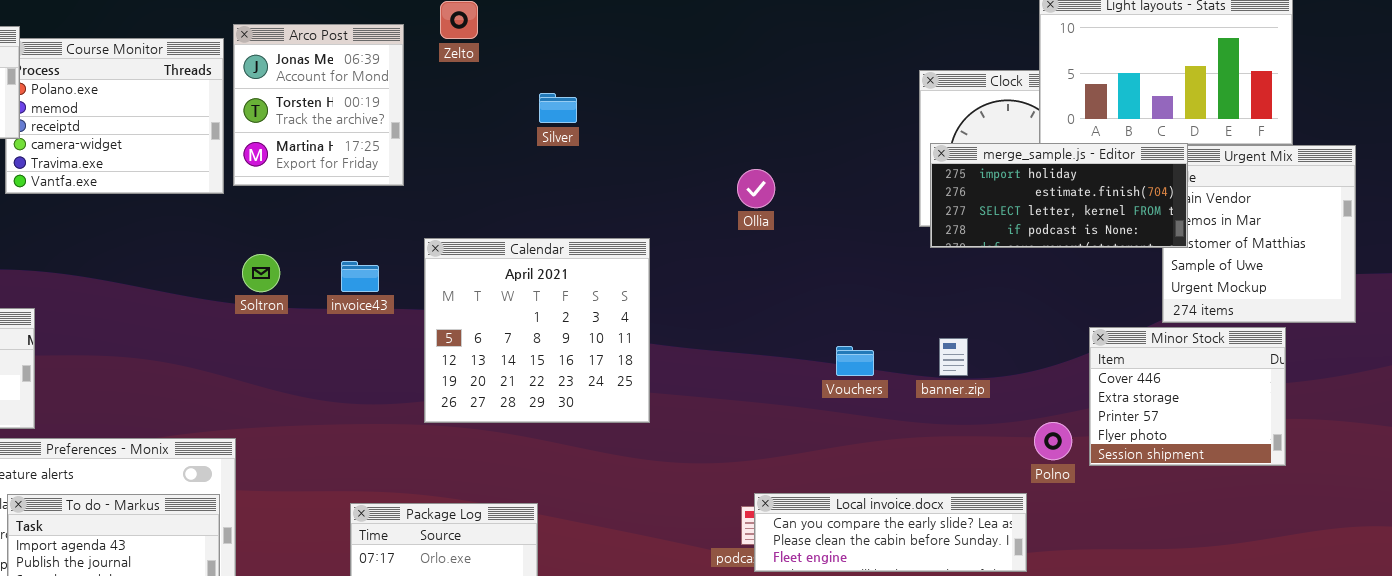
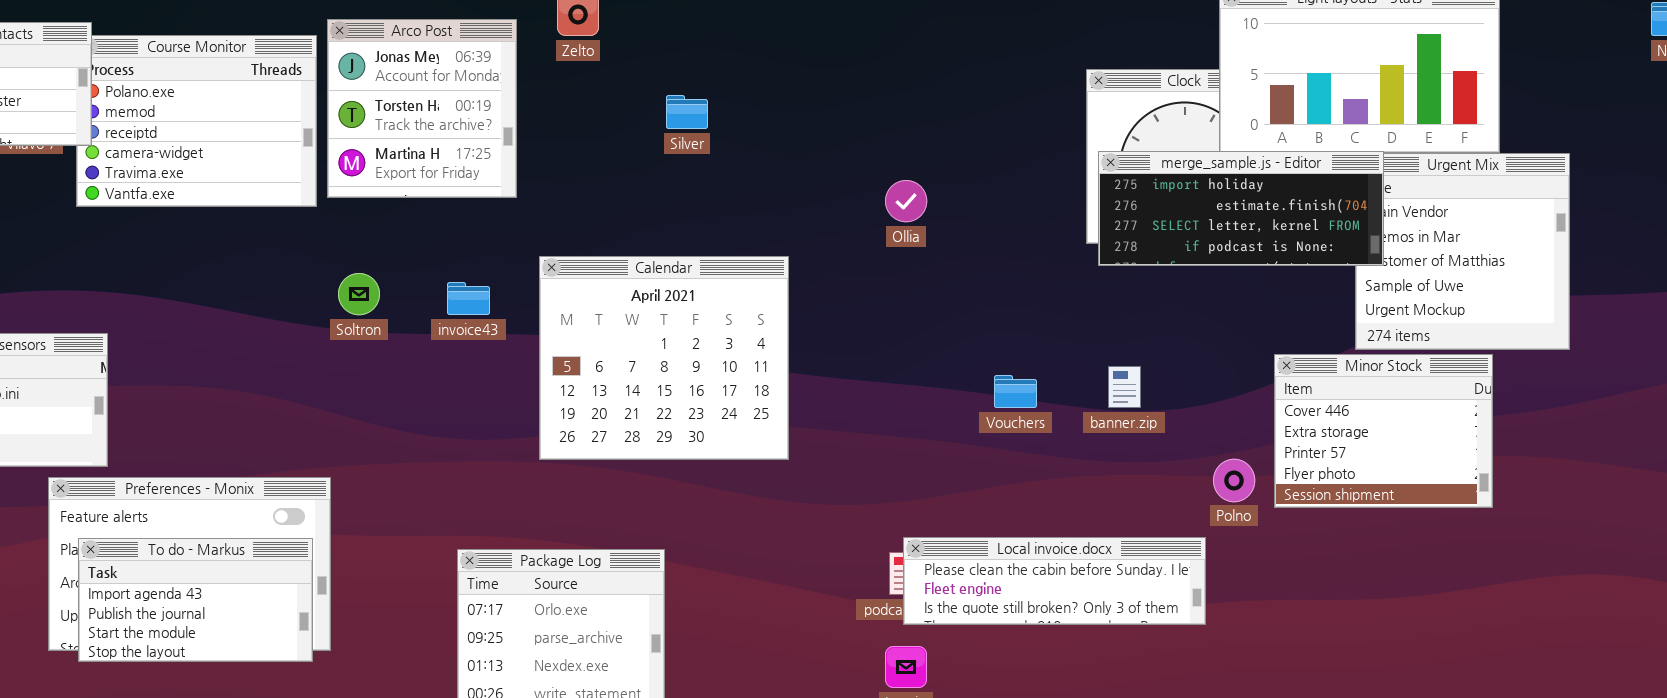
Local invoice.docx: [754,493,1027,572] -> [903,537,1206,625], scrolled down 1 row

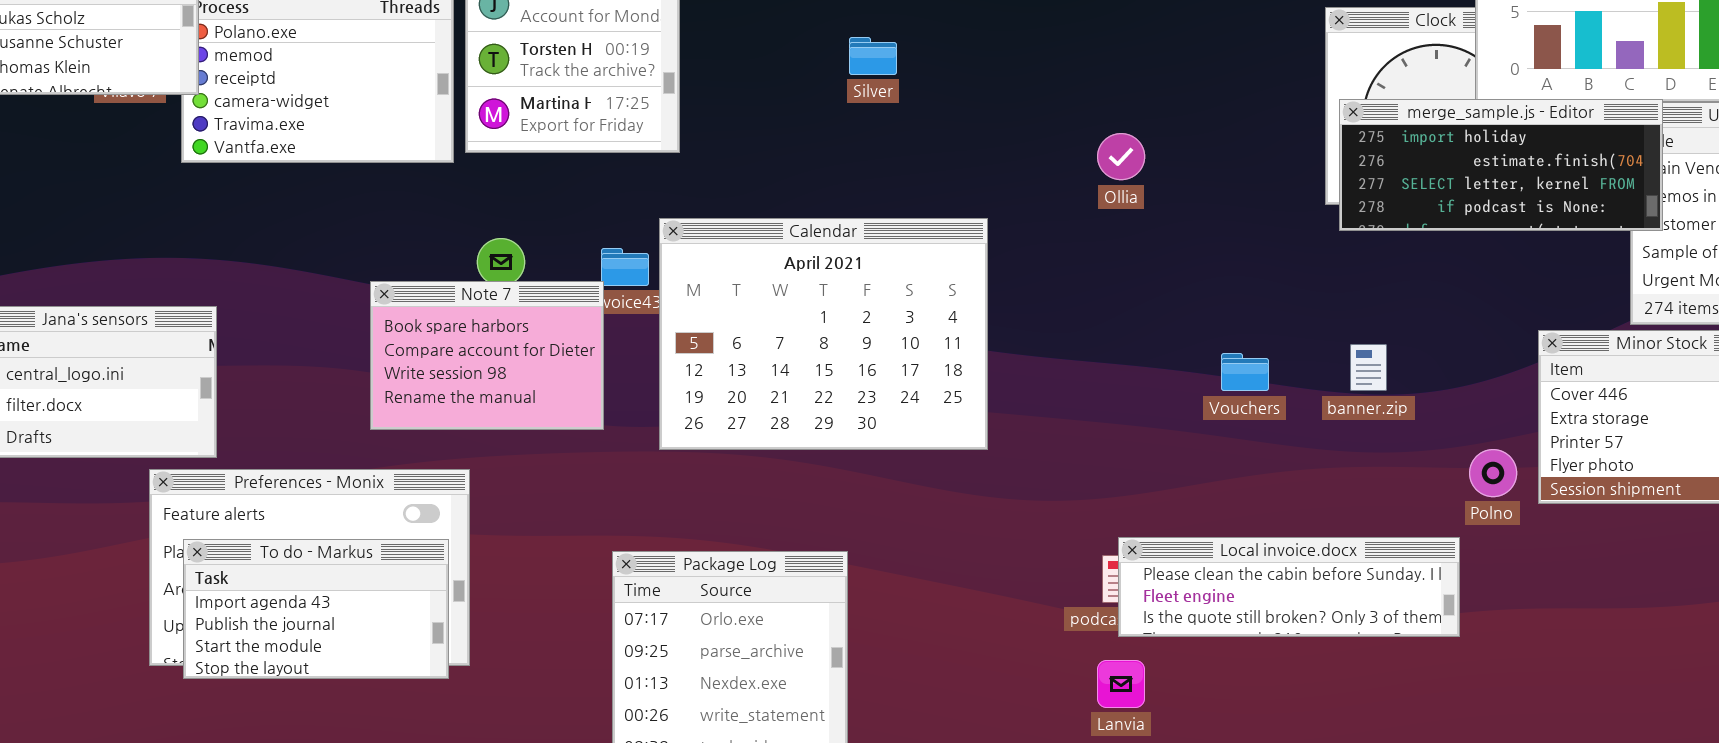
Calendar: [539,256,789,460] -> [659,218,988,450], resized
Note 7: none -> [370,281,604,430], opened

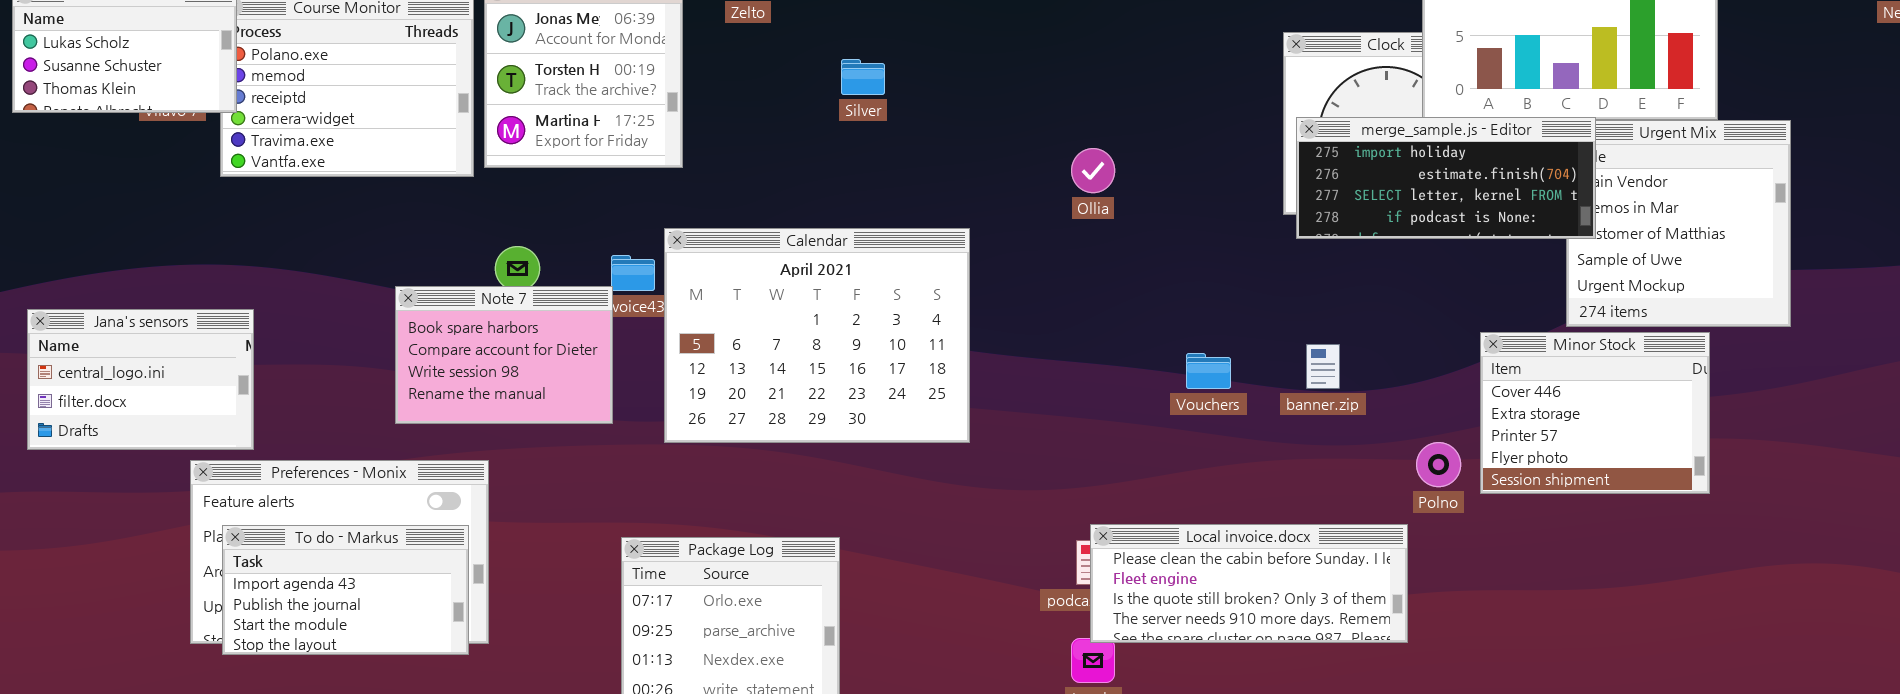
Local invoice.docx: [1118,537,1460,637] -> [1090,524,1408,643], resized

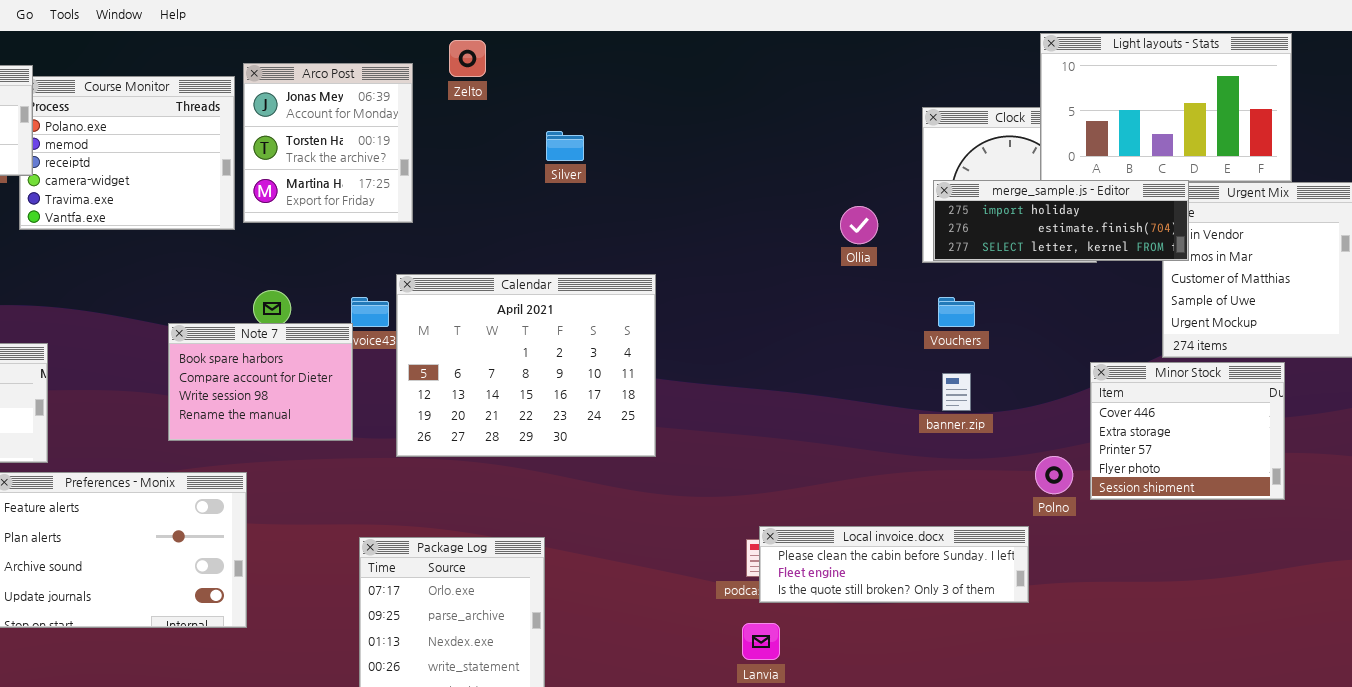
merge_sample.js - Editor: [1296,117,1596,239] -> [933,180,1189,261], resized
Ollia: [1071,148,1115,193] -> [840,206,878,244], moved
Vouchers: [1186,353,1231,389] -> [938,297,975,327], moved
Local invoice.docx: [1090,524,1408,643] -> [759,526,1029,603], resized
To do - Markus: [222,525,469,655] -> none, closed

